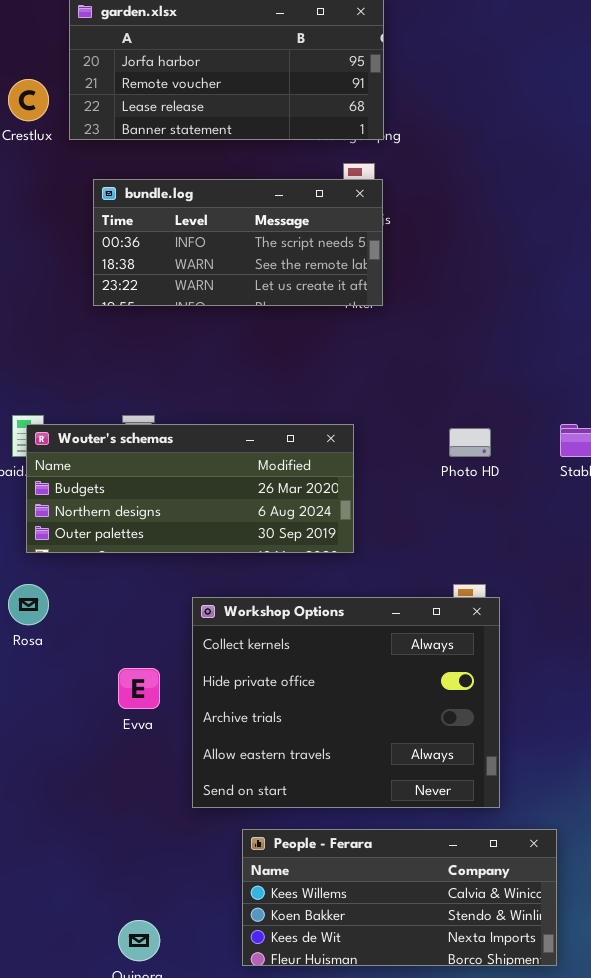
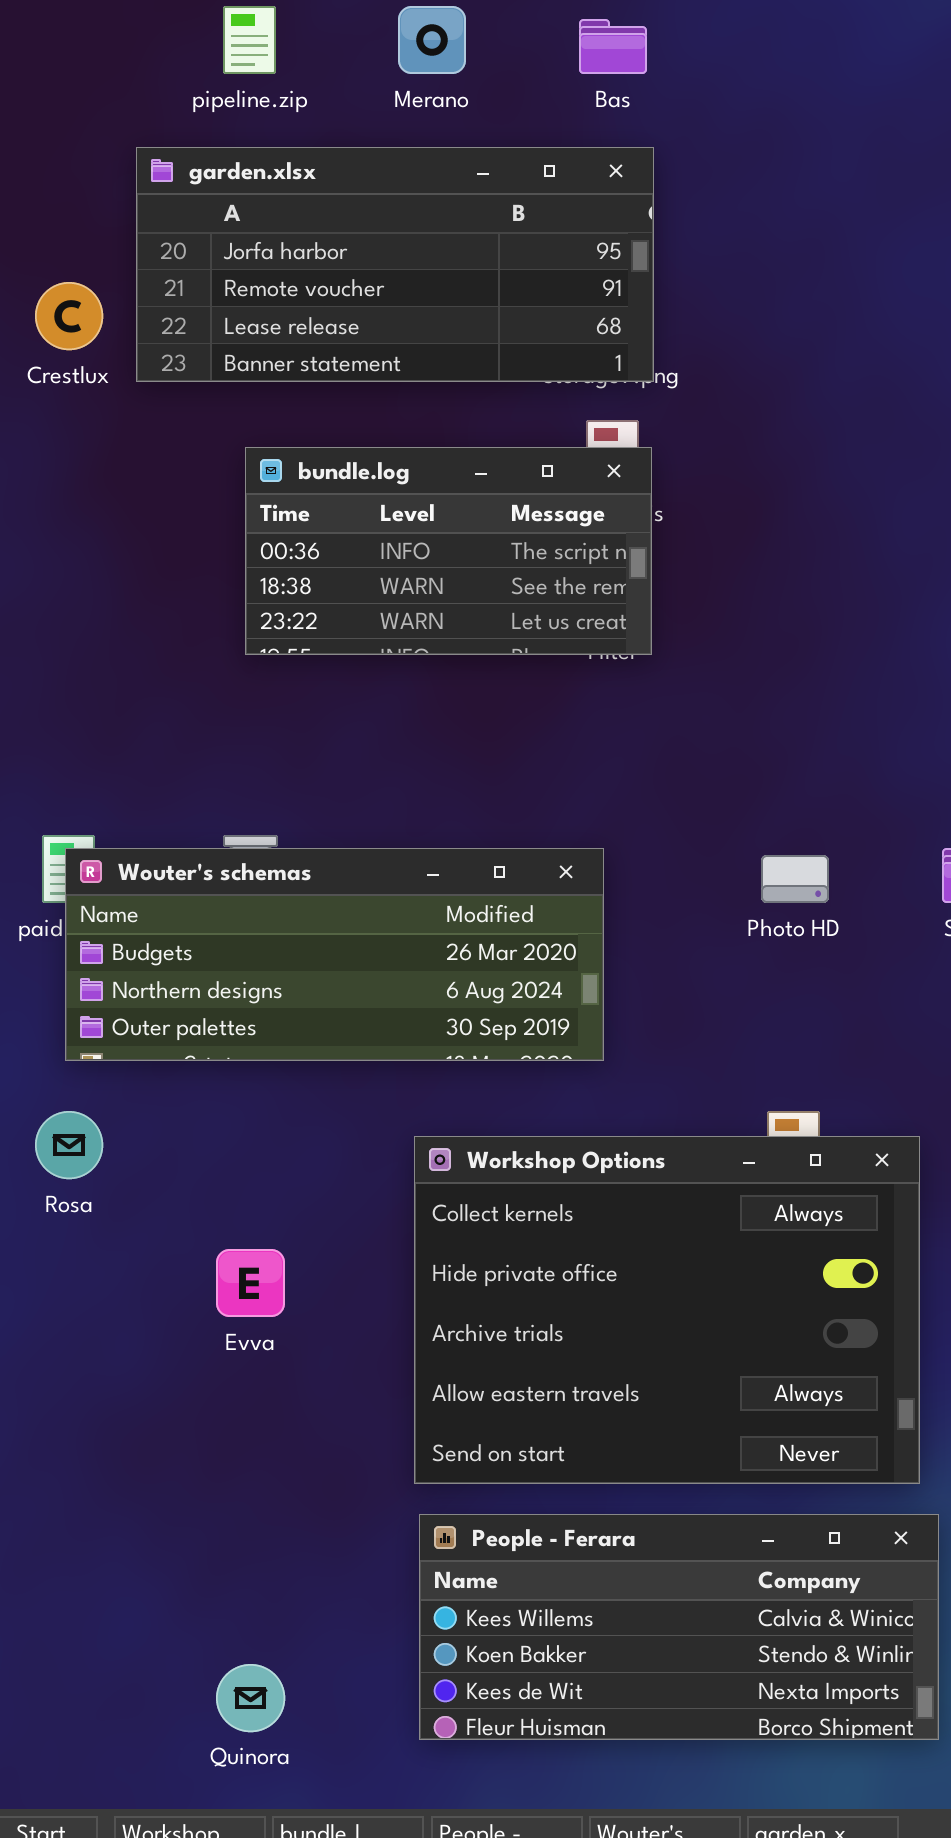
bundle.log: [93,179,383,306] -> [245,447,652,655], resized
Workshop Options: [192,597,500,808] -> [414,1136,920,1484], moved

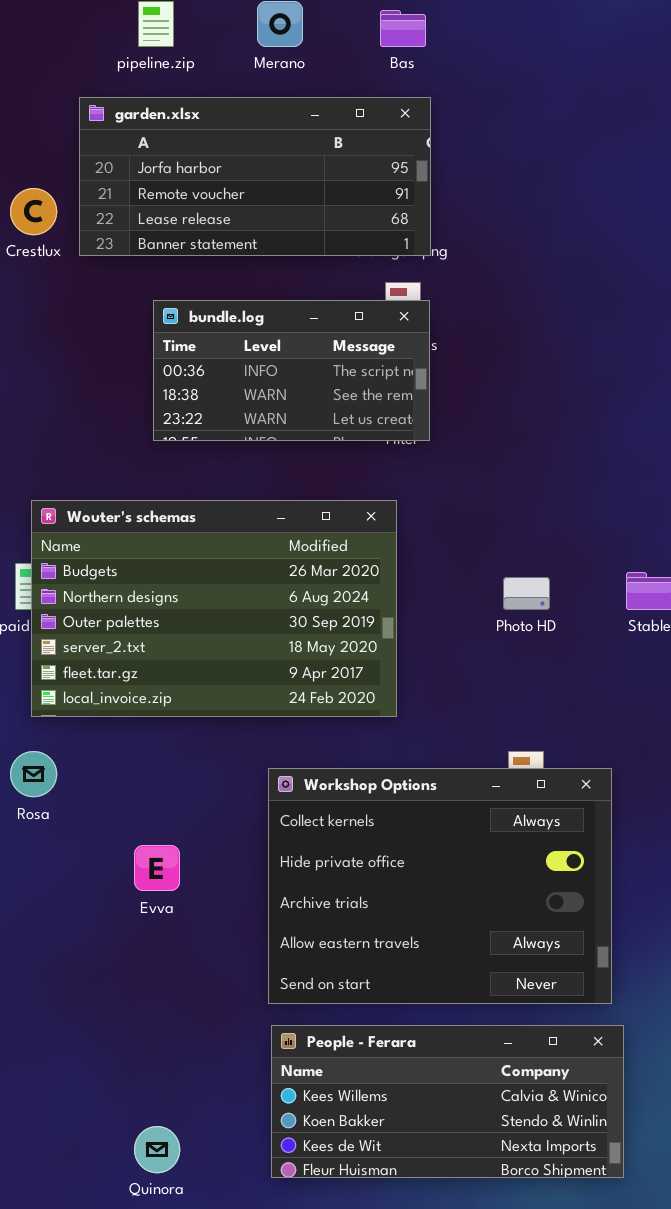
Wouter's schemas: [65,848,604,1061] -> [31,500,397,717], resized

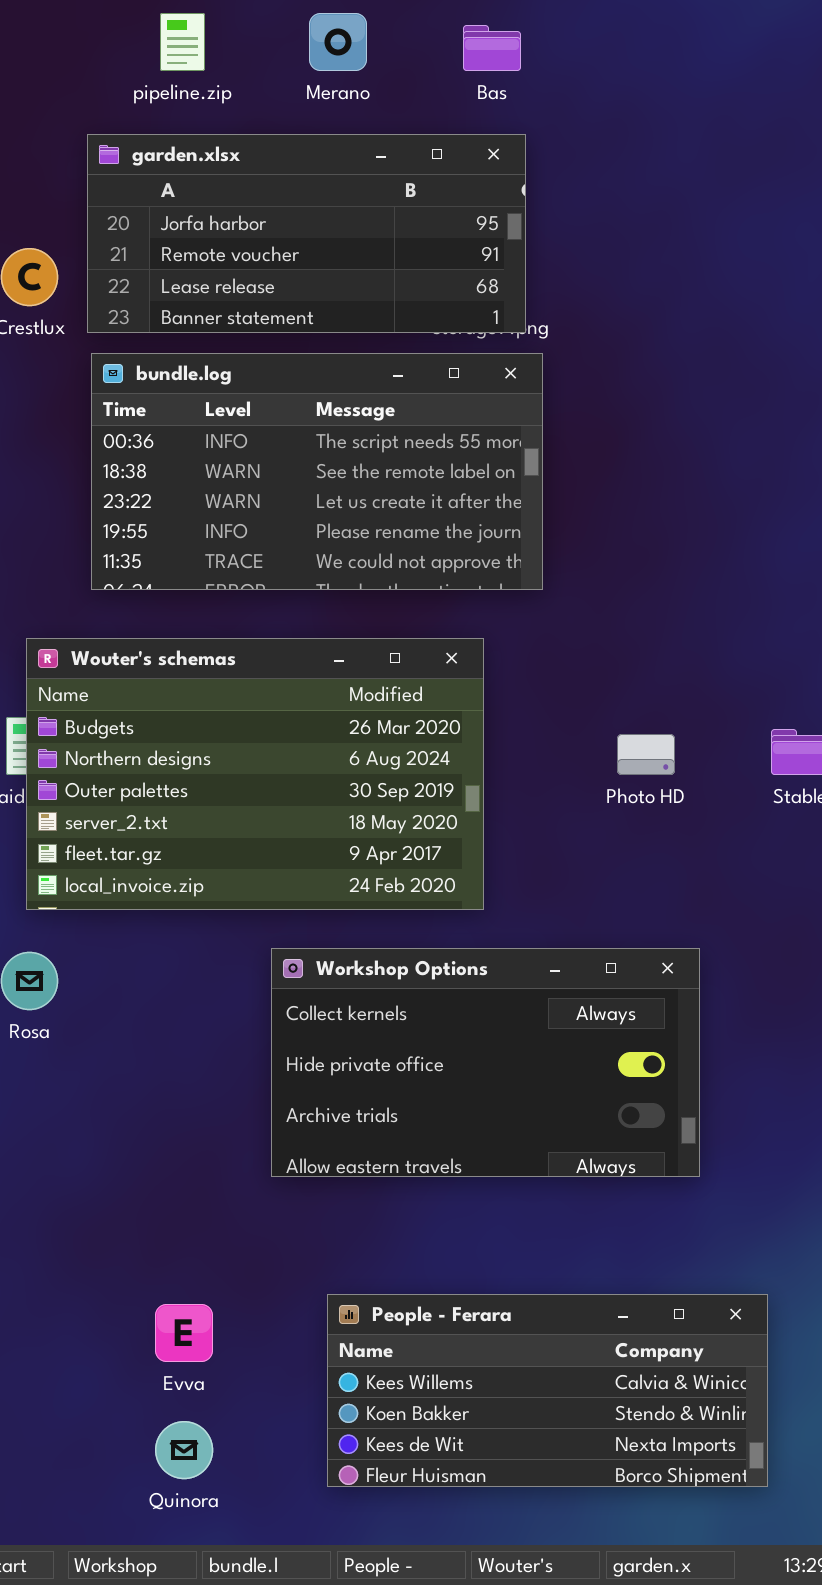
bundle.log: [153,300,430,441] -> [91,353,543,590], moved, resized
Workshop Options: [268,768,612,1004] -> [271,948,700,1177], moved, resized
Evva: [134,845,180,891] -> [155,1304,213,1362], moved

